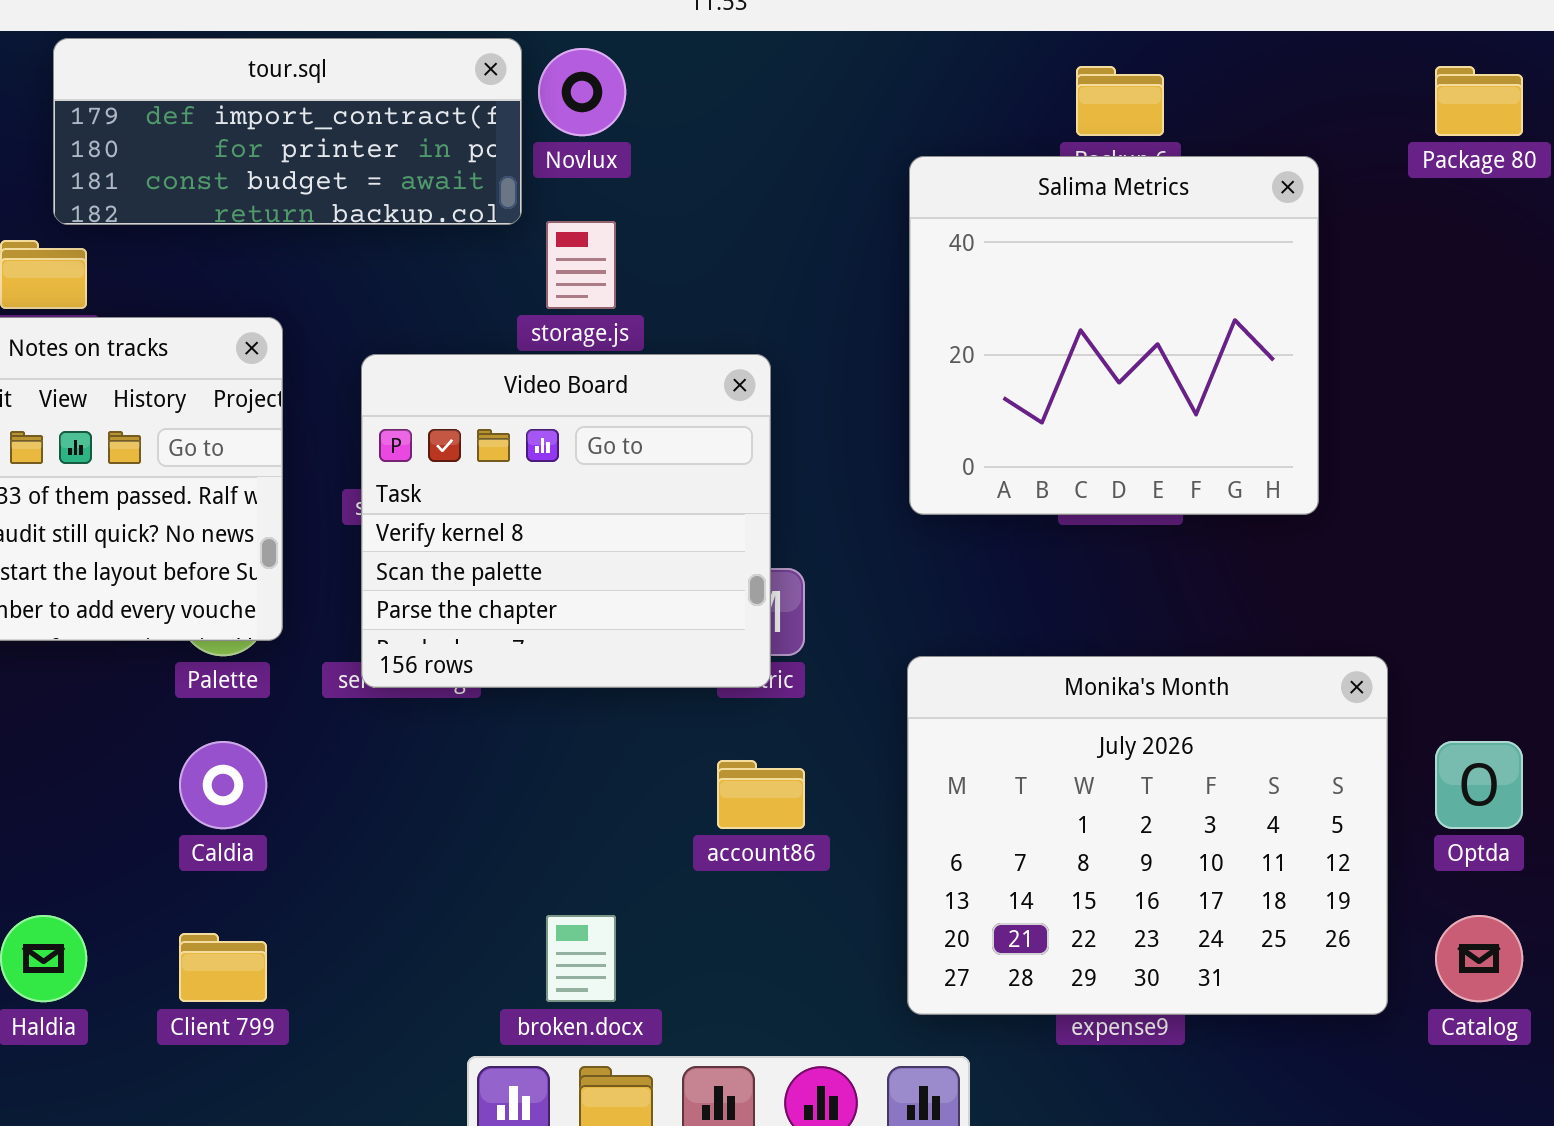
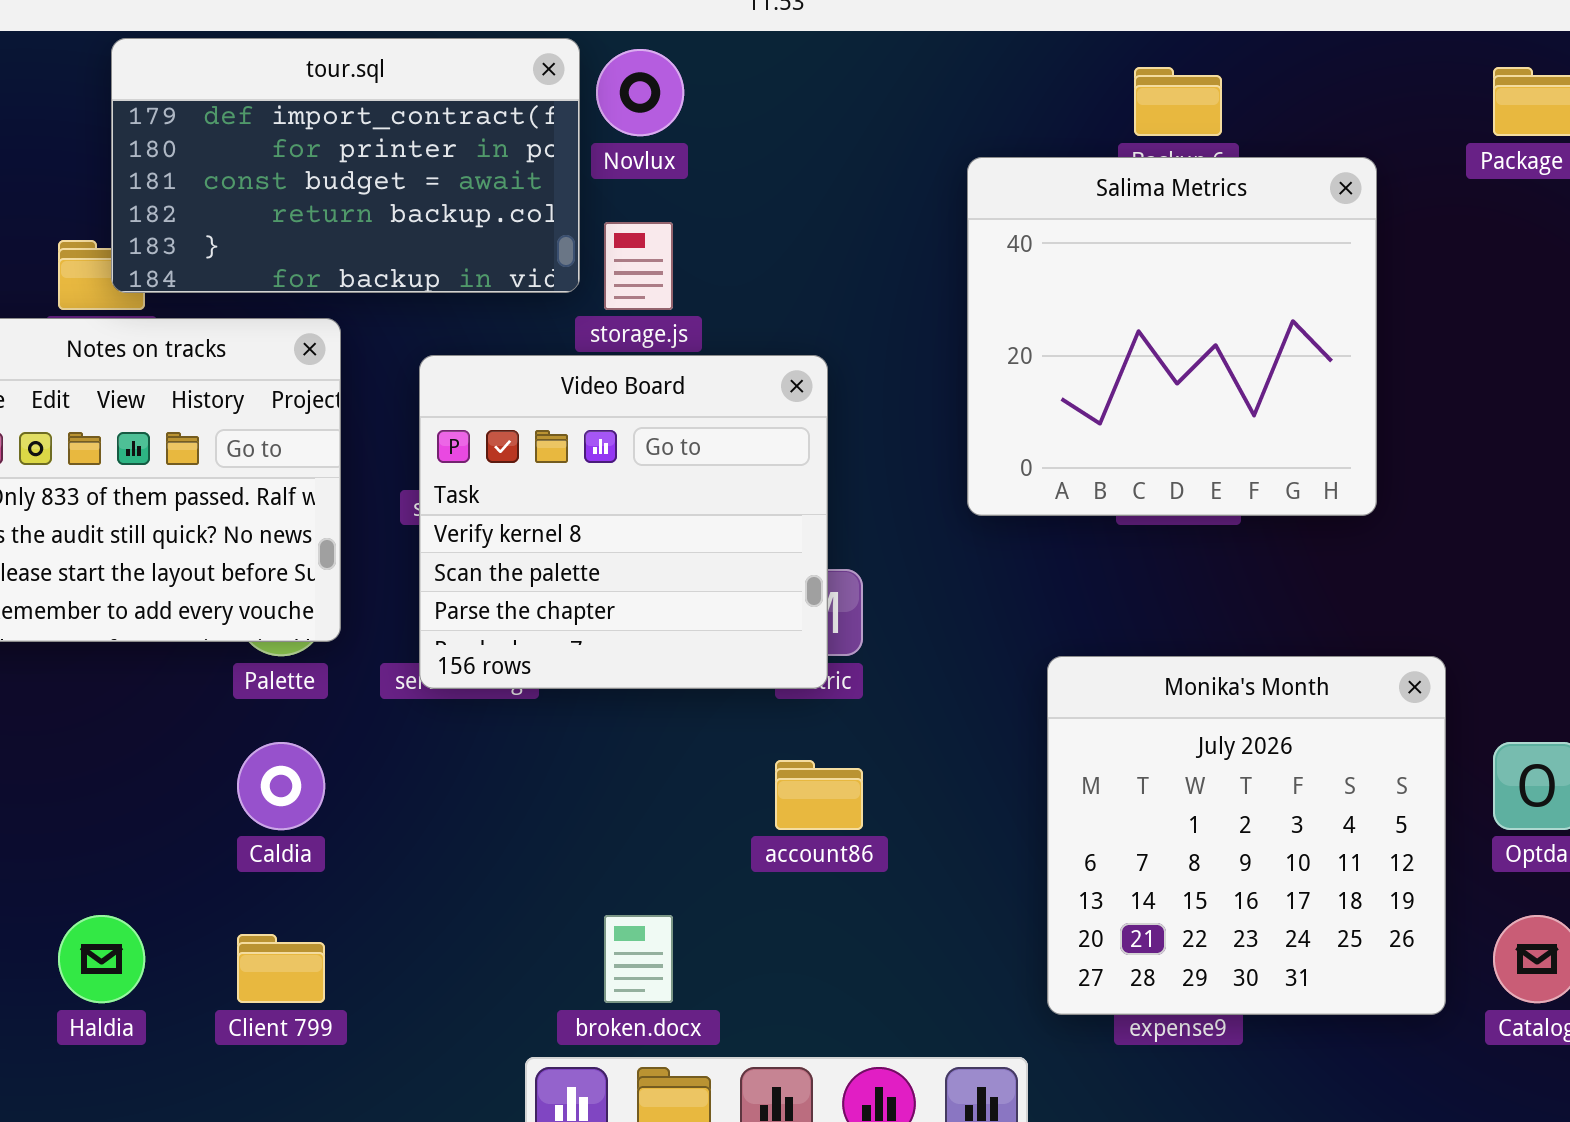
tour.sql: [53,38,522,225] -> [111,38,580,293], resized
Monika's Month: [907,656,1388,1015] -> [1047,656,1446,1015], resized

